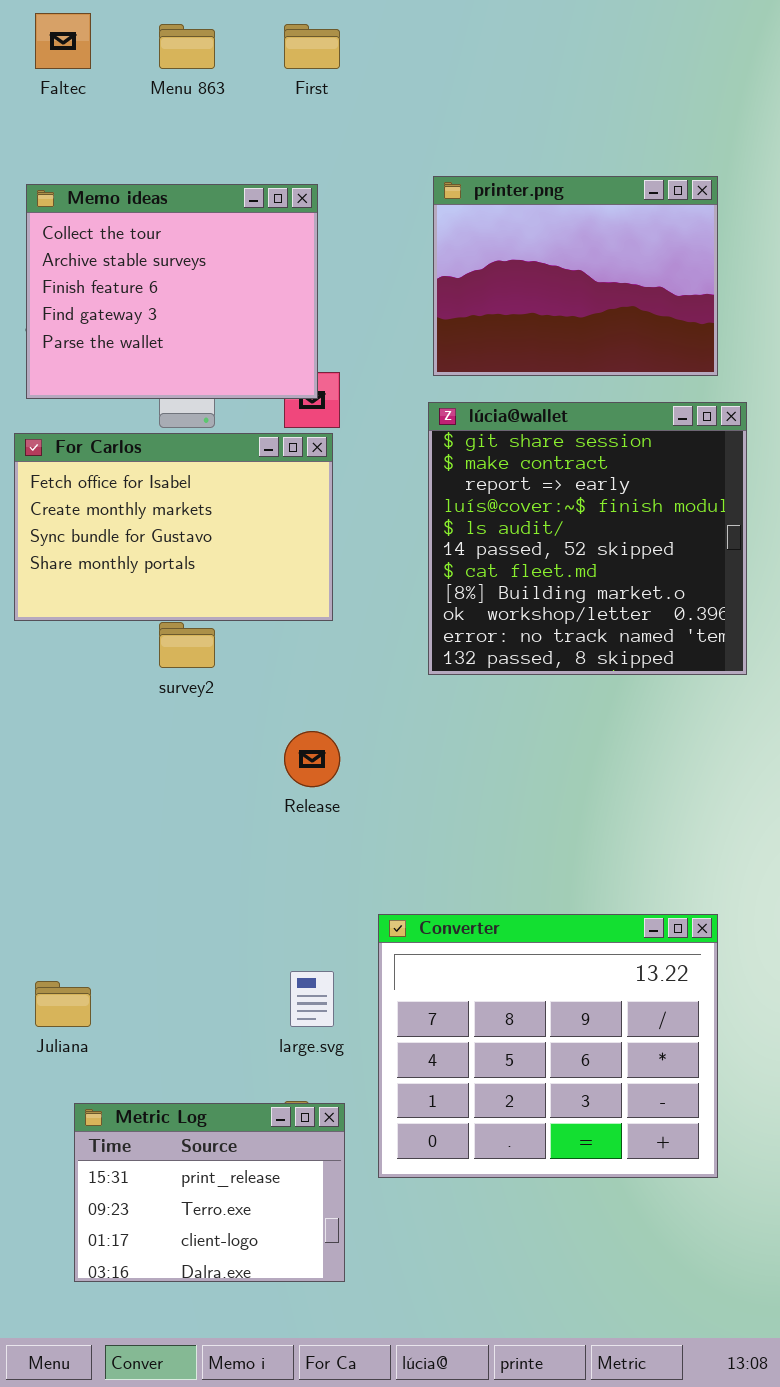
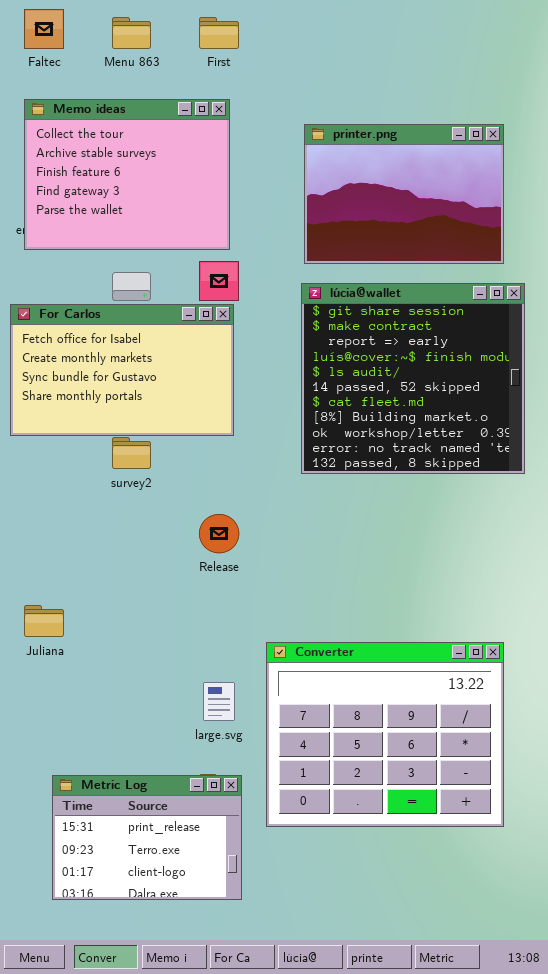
Memo ideas: [26,184,318,399] -> [24,99,230,250], moved
Juliana: [35,981,91,1027] -> [24,605,64,637], moved

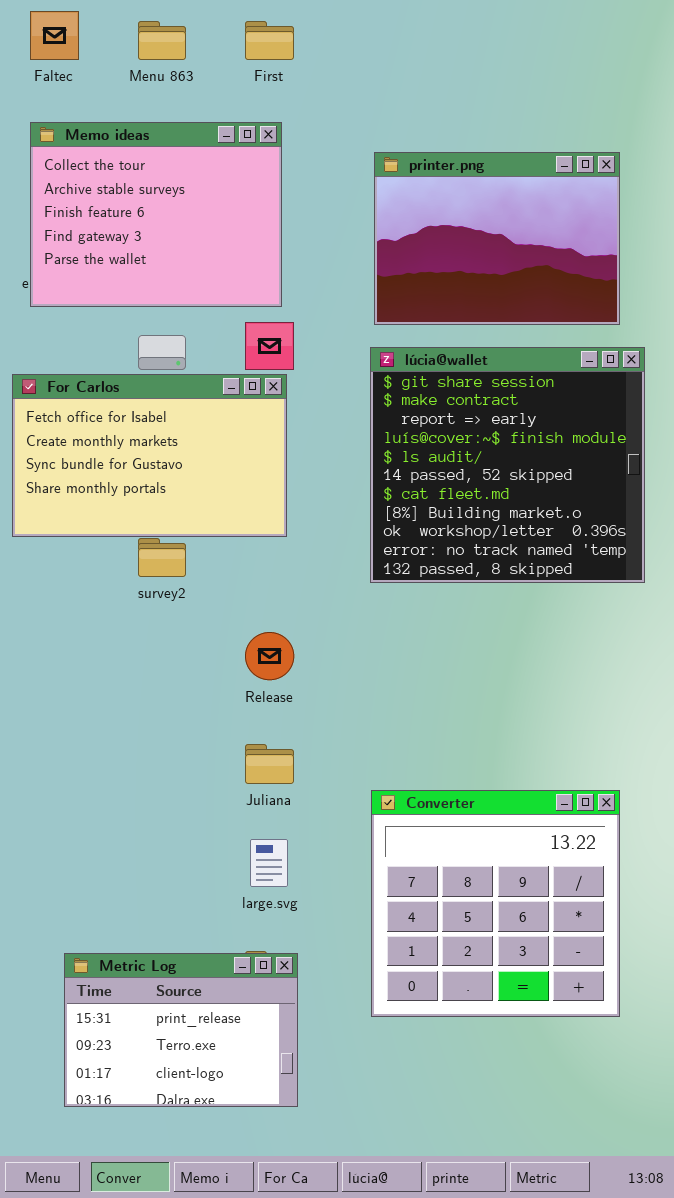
Juliana: [24,605,64,637] -> [245,744,294,784], moved
Converter: [266,642,504,827] -> [371,790,620,1017], resized

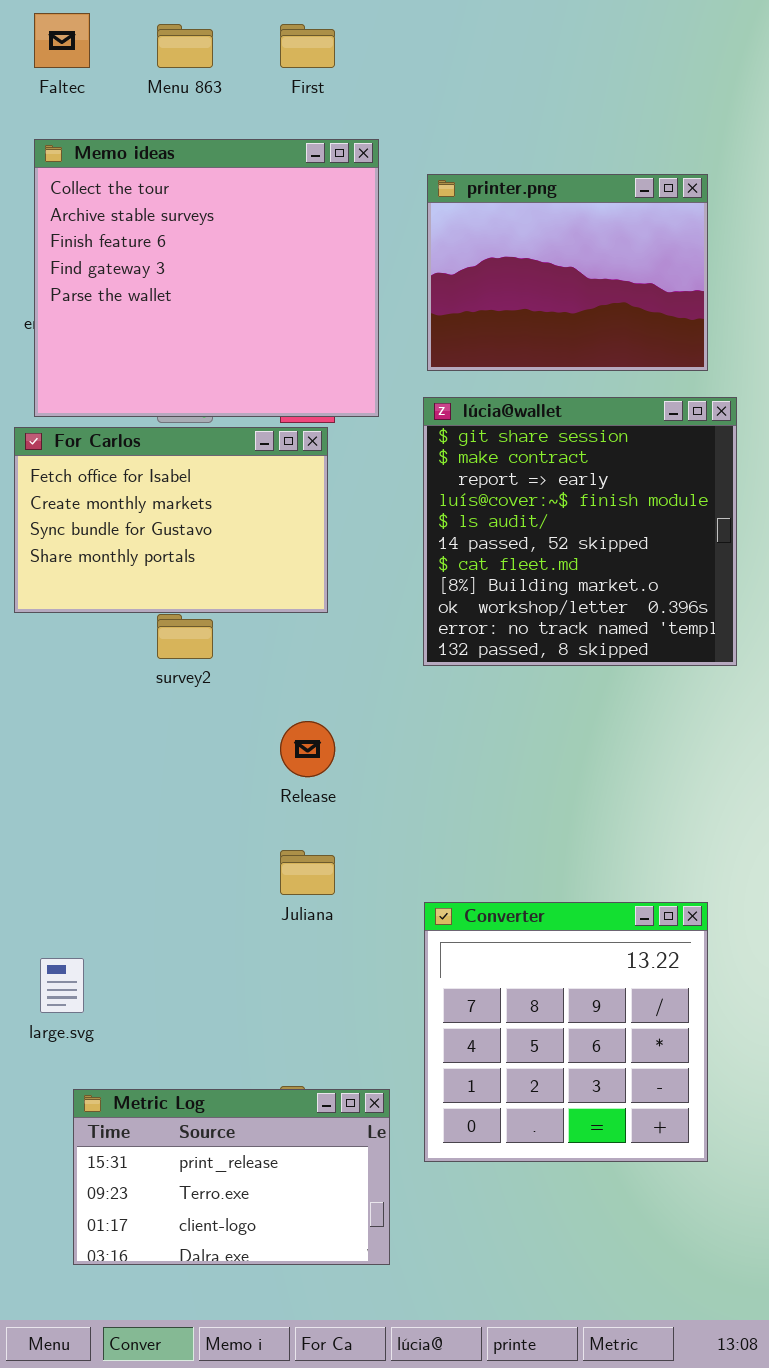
Memo ideas: [30,122,282,307] -> [34,139,379,417], resized
large.svg: [250,839,288,887] -> [40,958,84,1013], moved
Metric Log: [64,953,298,1107] -> [73,1089,390,1265], resized

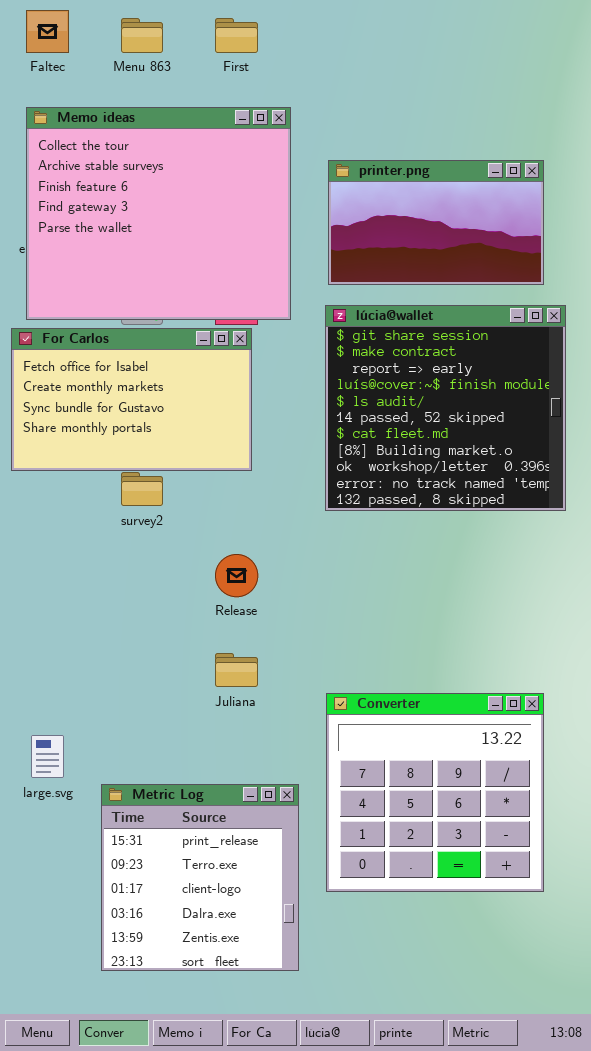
printer.png: [427,174,708,371] -> [328,160,544,285], resized
Metric Log: [73,1089,390,1265] -> [101,784,299,971], resized

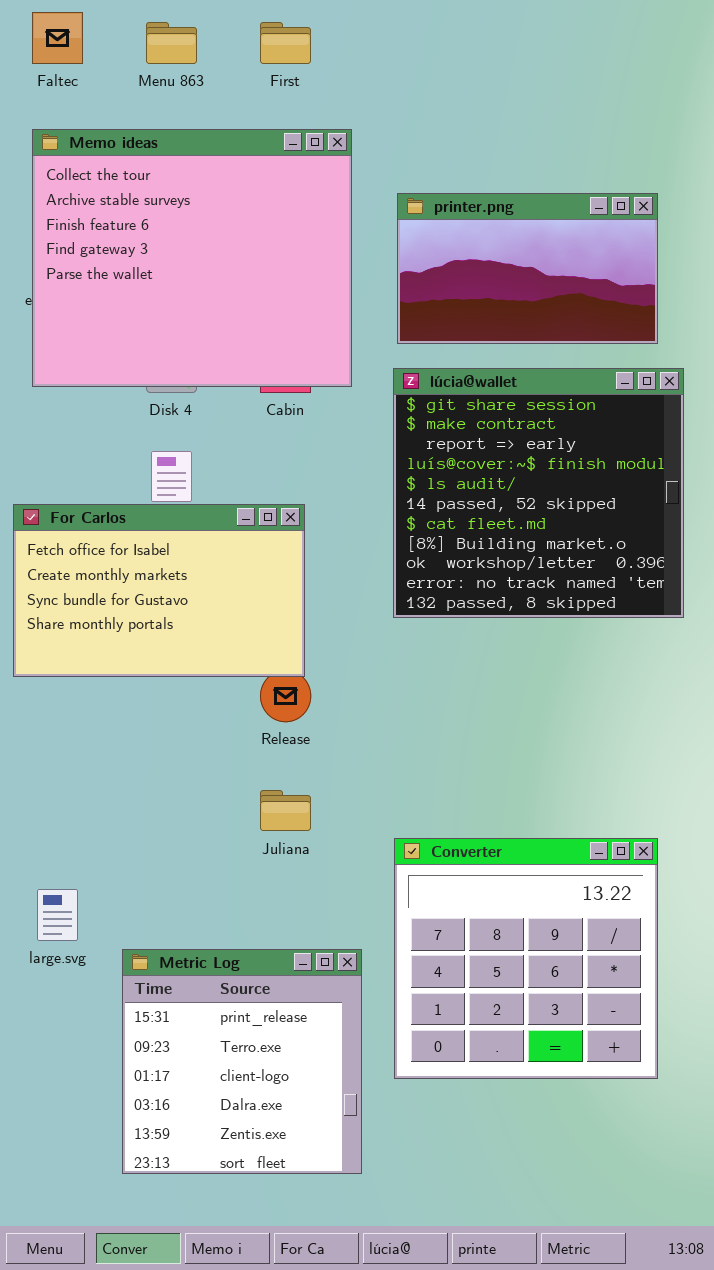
For Carlos: [11,328,252,471] -> [13,504,305,677], moved

